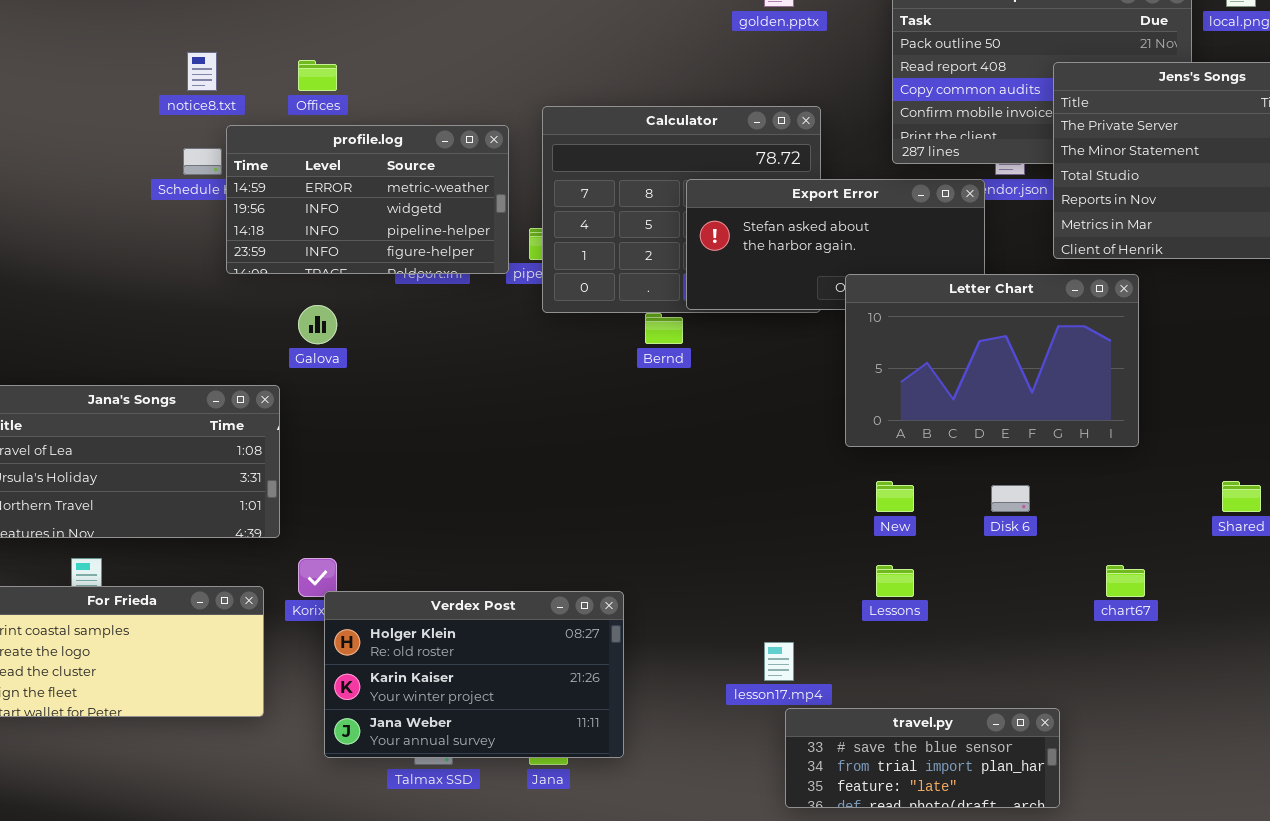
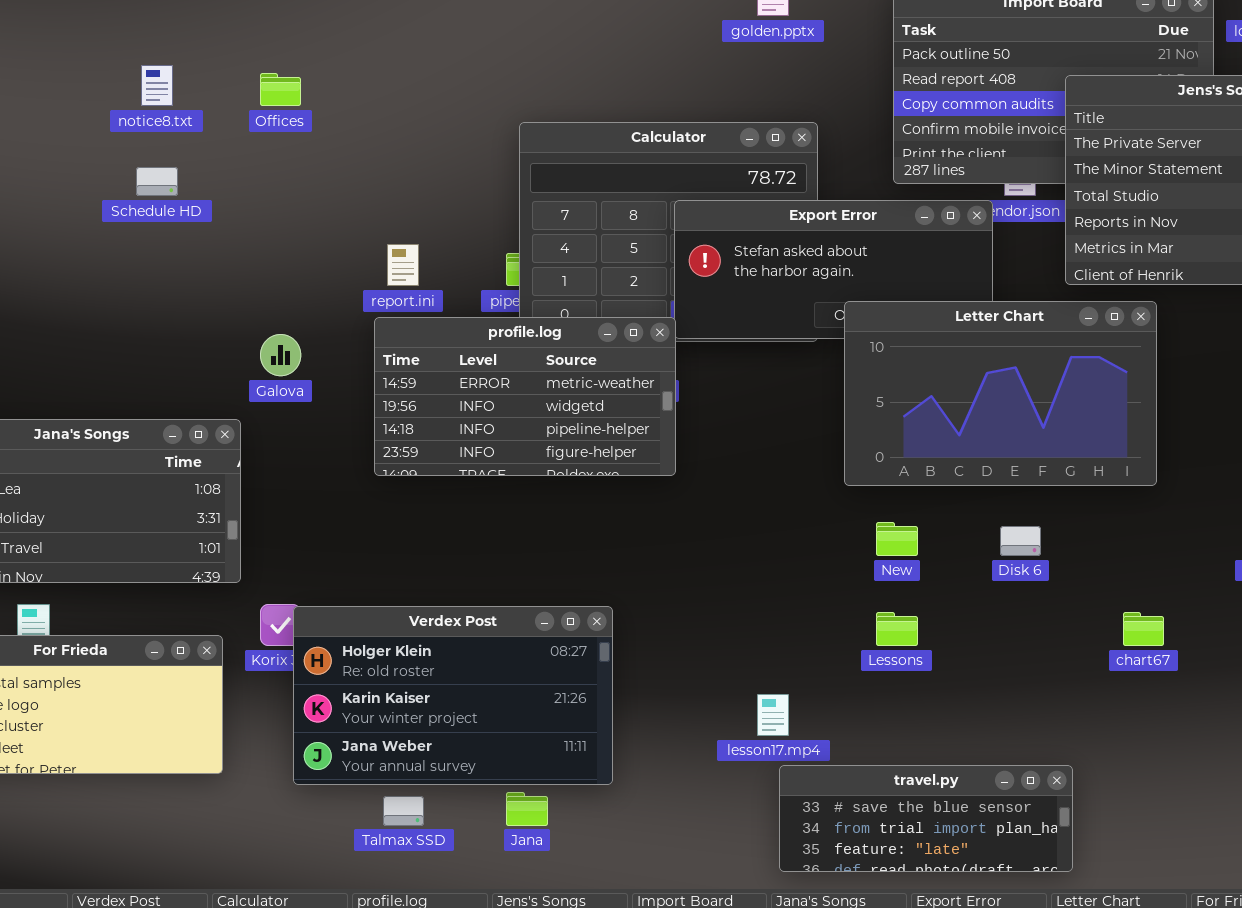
profile.log: [226,125,509,274] -> [374,317,676,476], moved
Verdex Post: [324,591,624,758] -> [293,606,613,785], moved

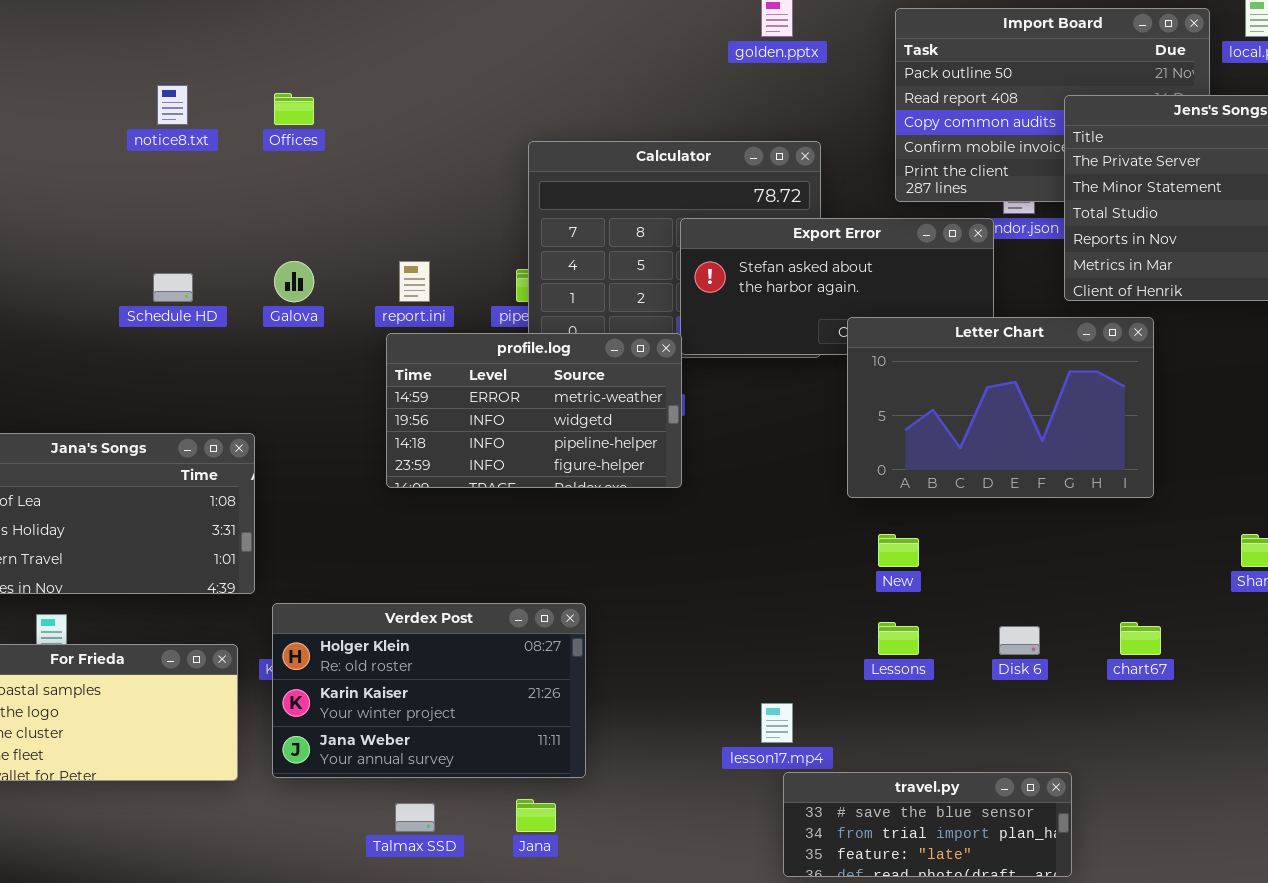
Schedule HD: [136,167,178,196] -> [153,273,193,302], moved
Galova: [260,334,301,376] -> [274,261,314,302], moved
Disk 6: [1000,526,1041,556] -> [999,626,1040,655], moved
Verdex Post: [293,606,613,785] -> [272,603,586,778], moved

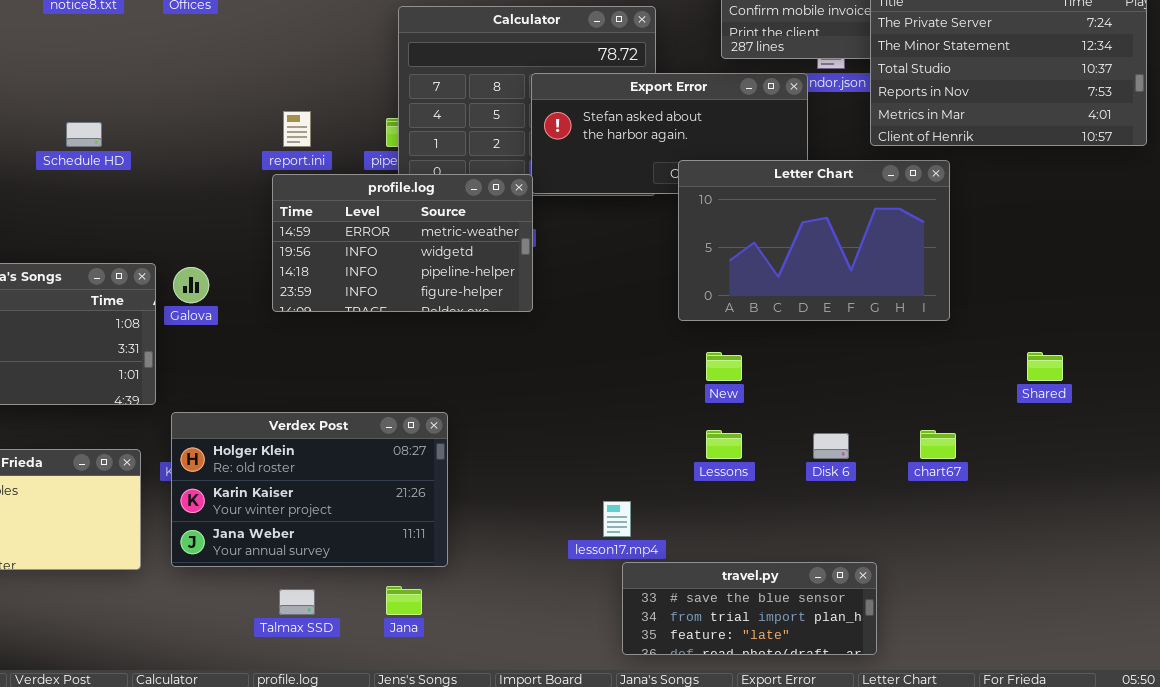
Galova: [274,261,314,302] -> [173,267,209,303], moved

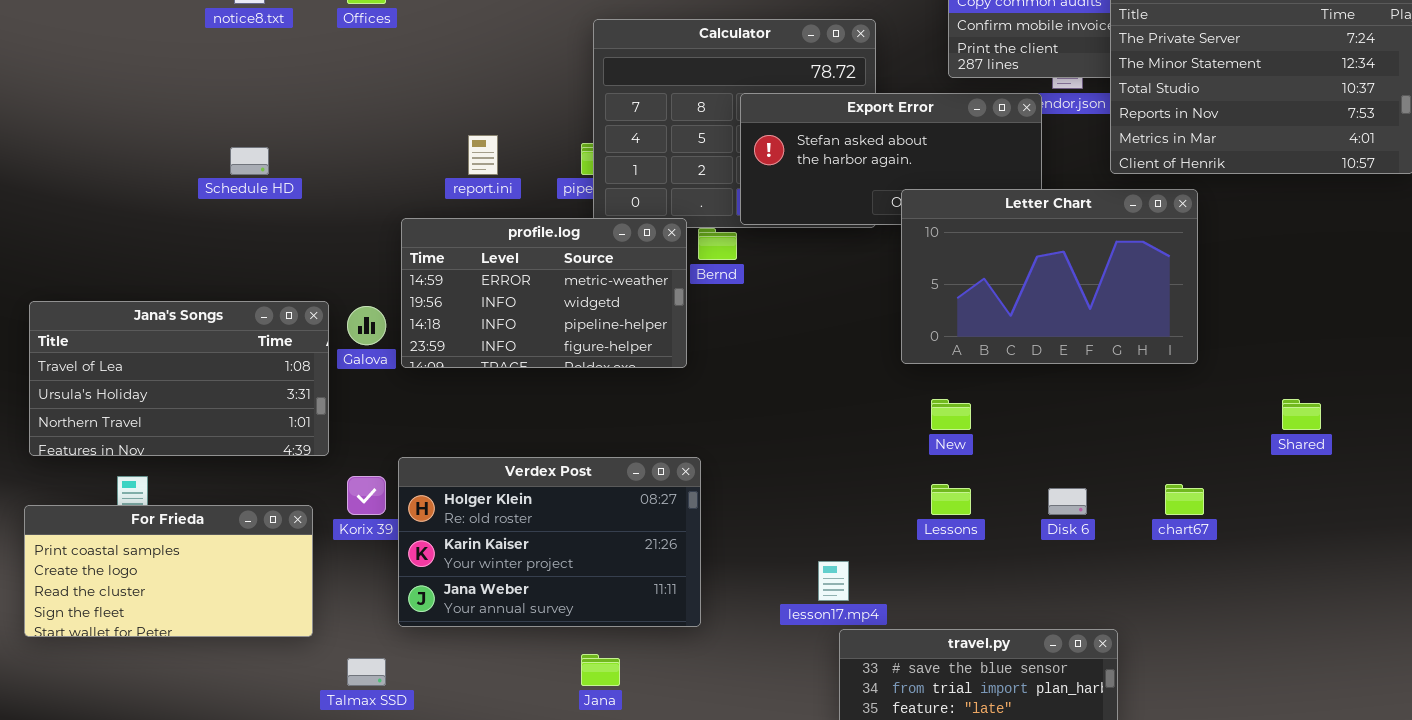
profile.log: [272,174,533,312] -> [401,218,687,368], moved
Verdex Post: [171,412,448,567] -> [398,457,701,627], moved
Talmax SSD: [279,589,315,615] -> [347,658,386,686], moved

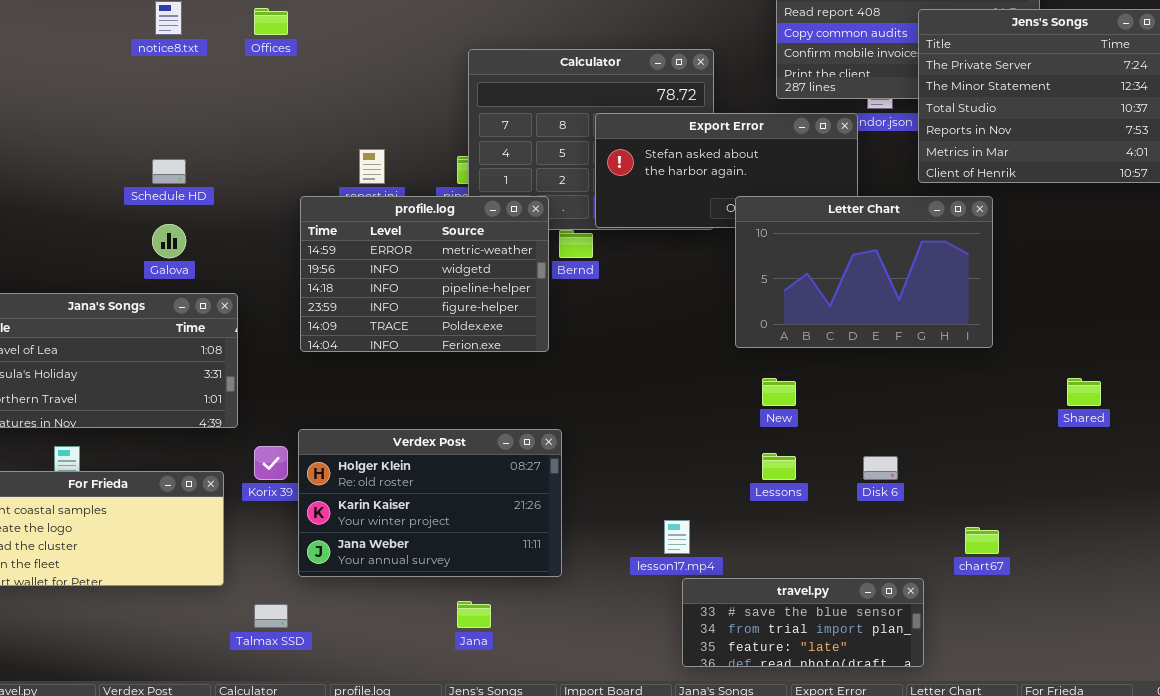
profile.log: [401,218,687,368] -> [300,196,549,352], resized
Galova: [347,306,386,345] -> [152,224,186,258], moved
chart67: [1165,484,1204,515] -> [965,527,999,554], moved

